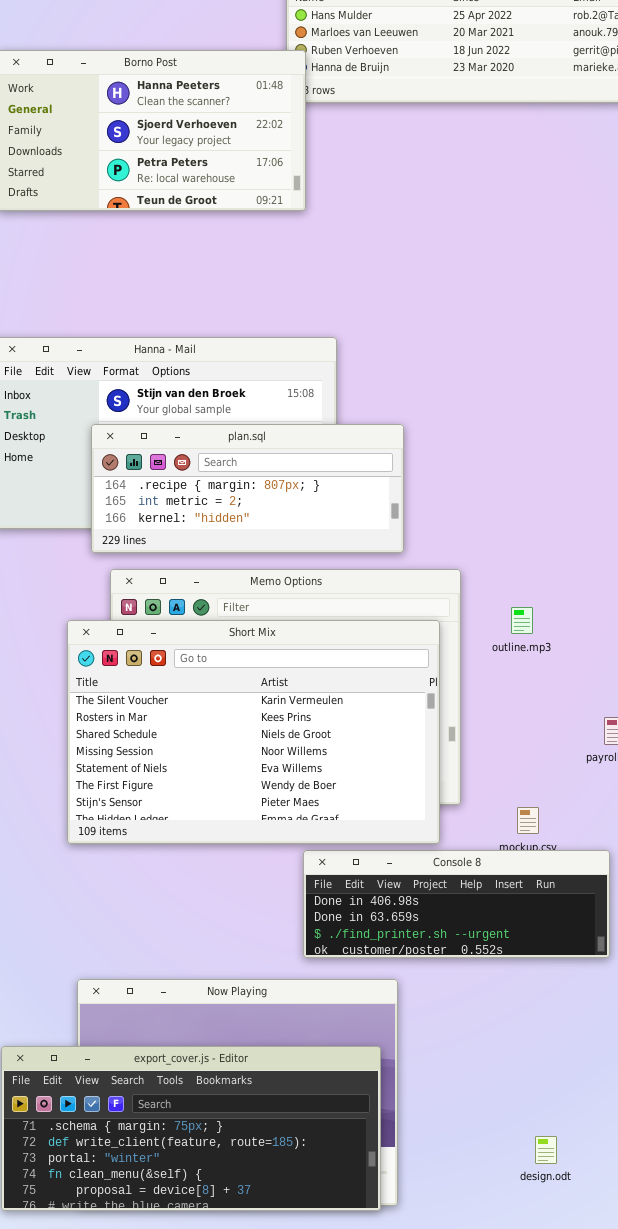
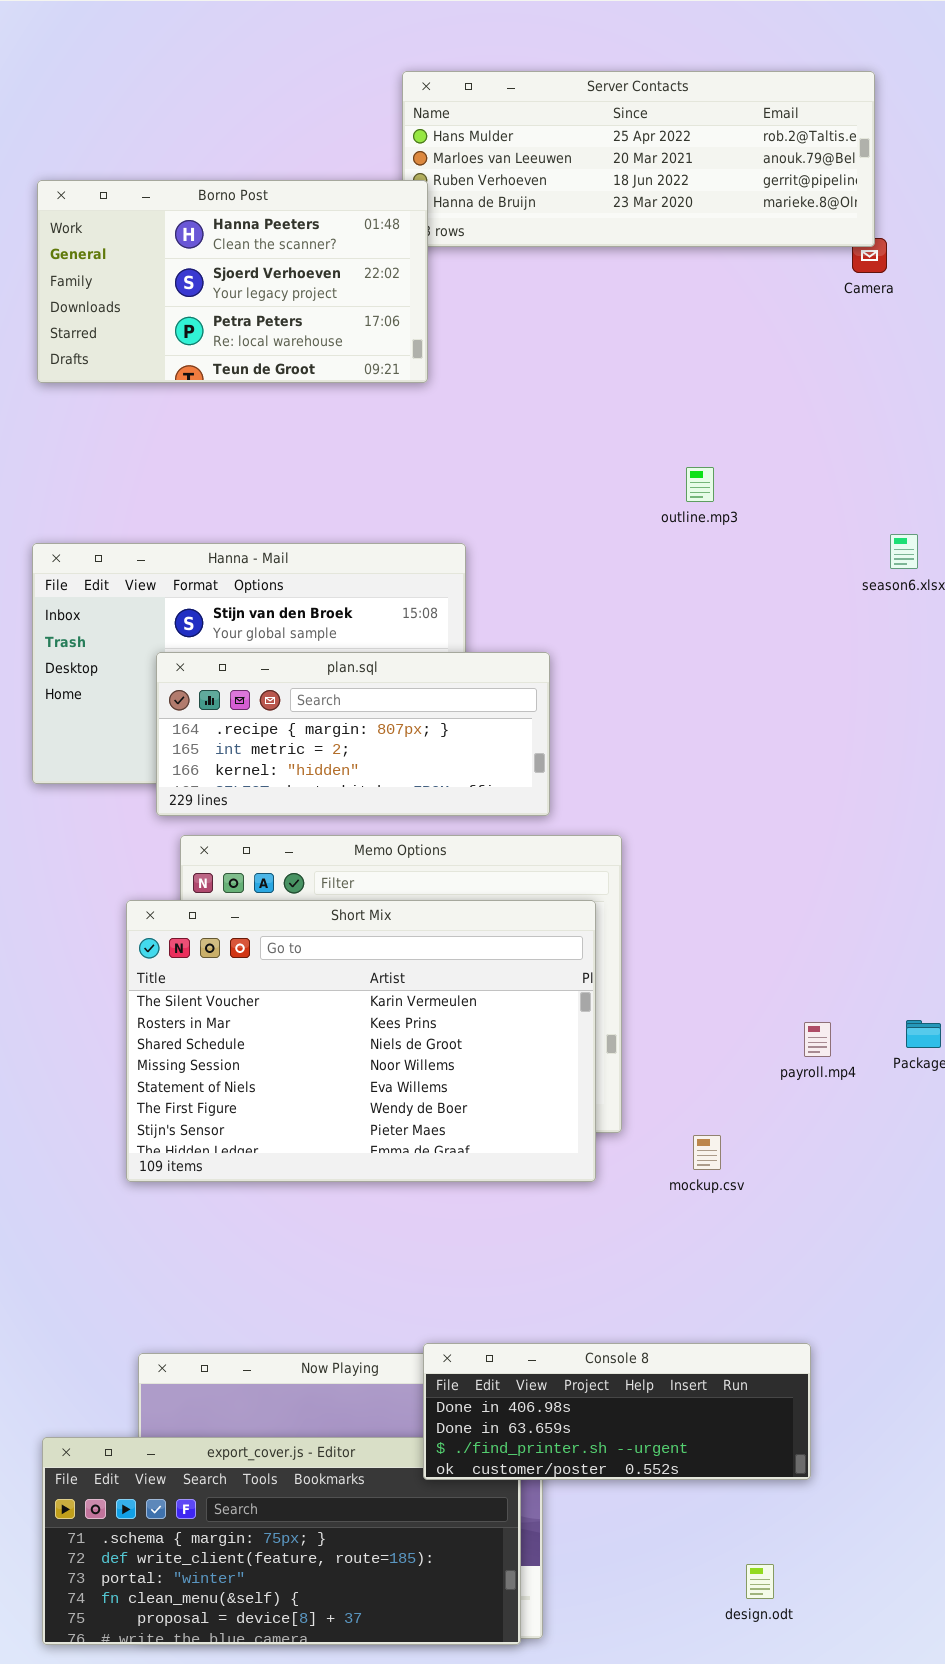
outline.mp3: [511,607,533,634] -> [686,467,714,502], moved
Console 8: [303,850,610,958] -> [423,1343,811,1480], moved
design.odt: [535,1136,557,1164] -> [746,1564,774,1599], moved

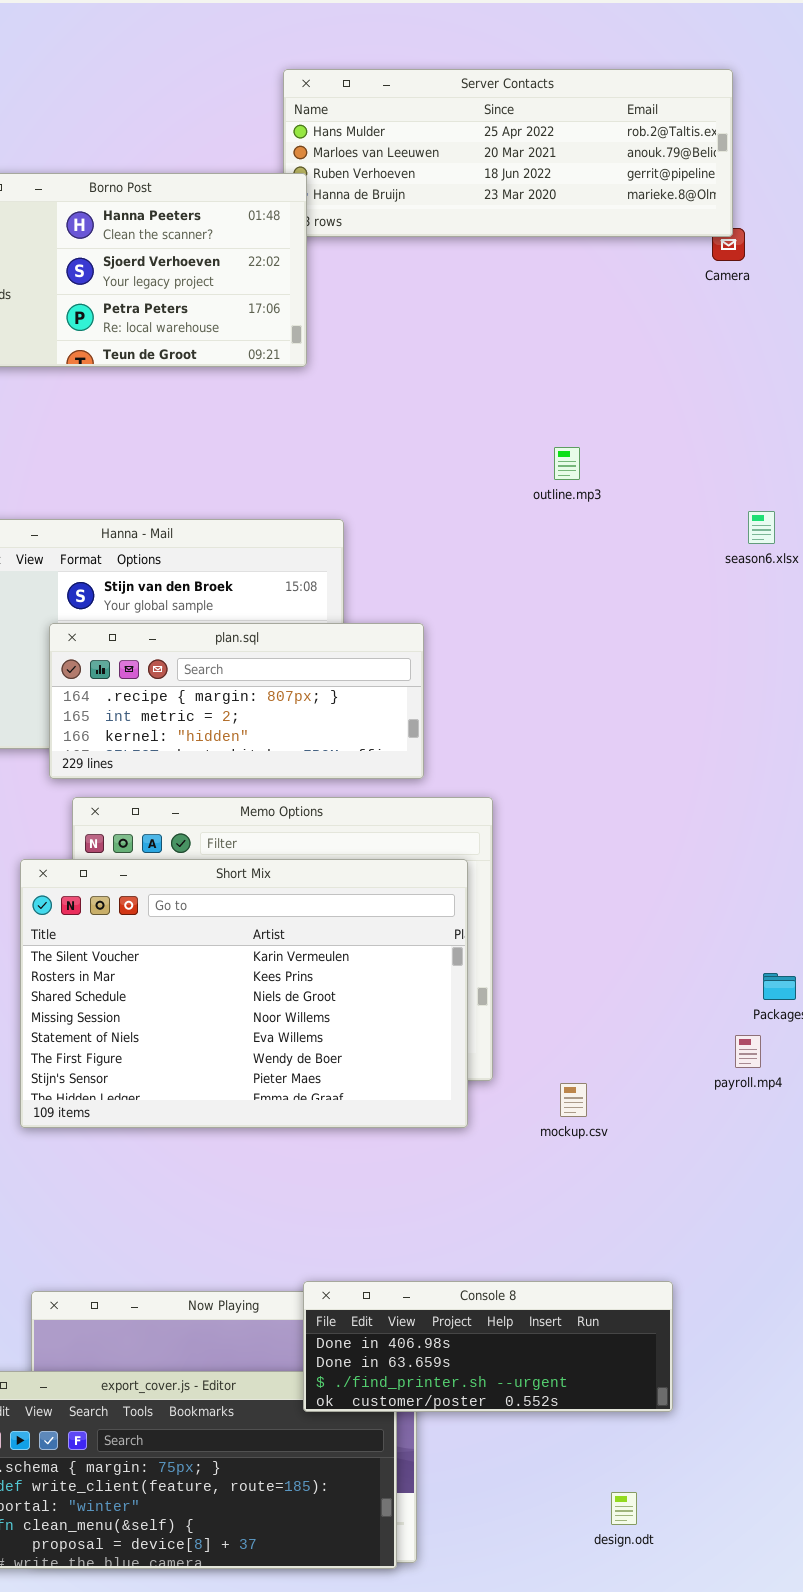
payroll.mp4: [804,1022,831,1057] -> [735,1035,761,1068], moved

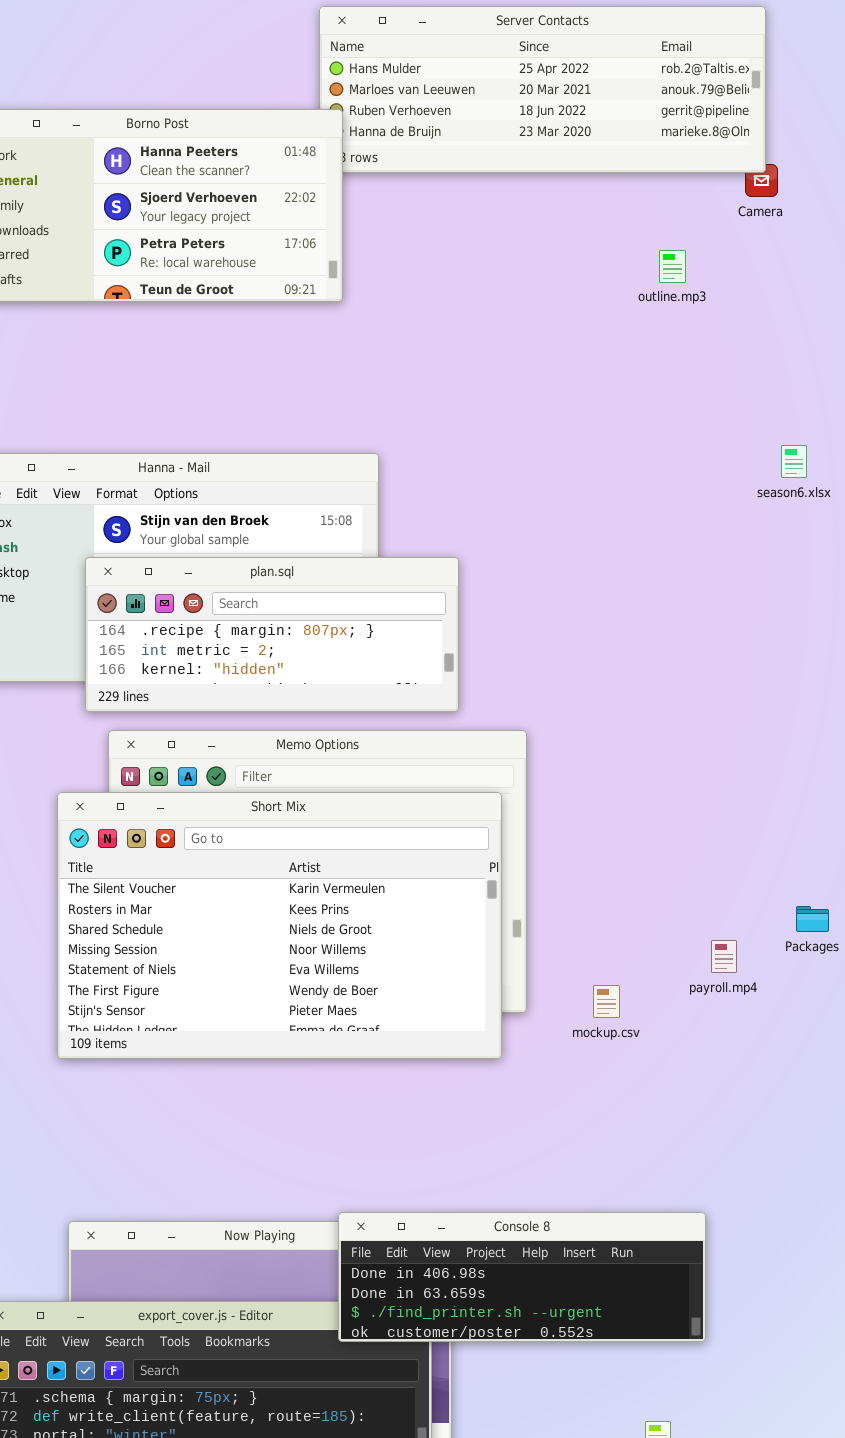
outline.mp3: [554,447,580,480] -> [659,250,686,283], moved
payroll.mp4: [735,1035,761,1068] -> [711,940,737,973], moved
mockup.csv: [560,1083,587,1117] -> [593,985,620,1018], moved

